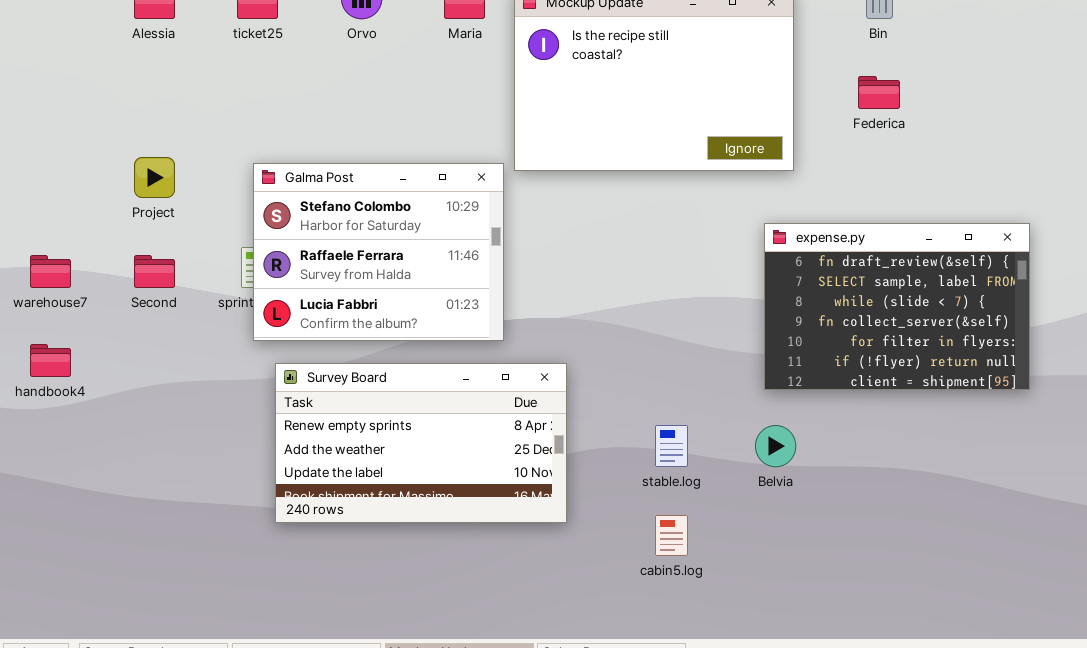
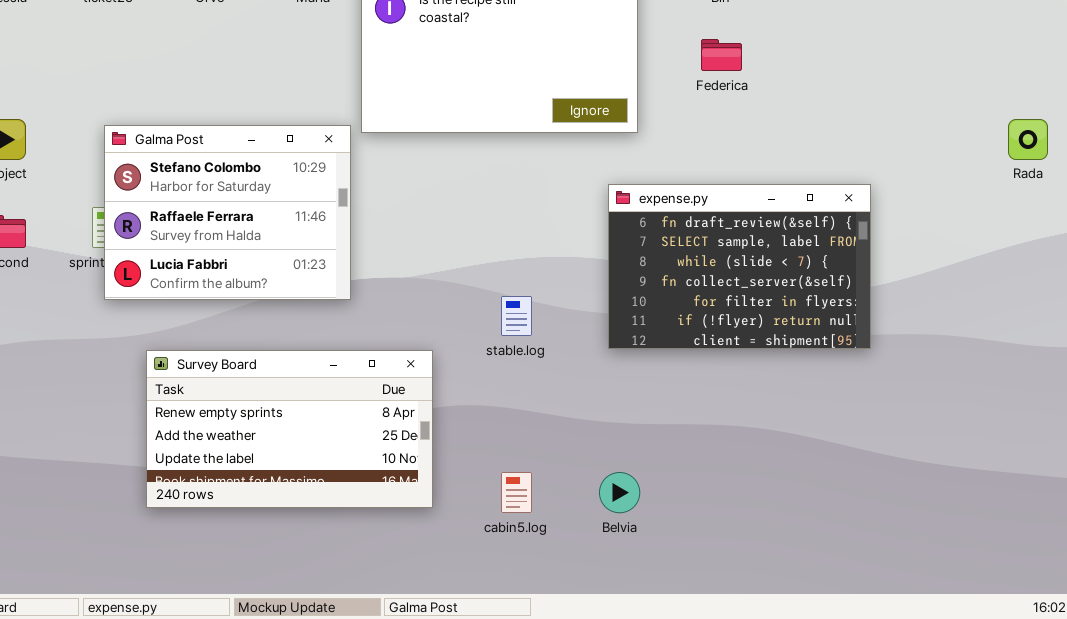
Survey Board: [275,363,567,523] -> [146,350,433,508], moved
stable.log: [655,425,688,467] -> [501,296,532,336], moved
Belvia: [755,425,796,467] -> [599,472,640,513], moved

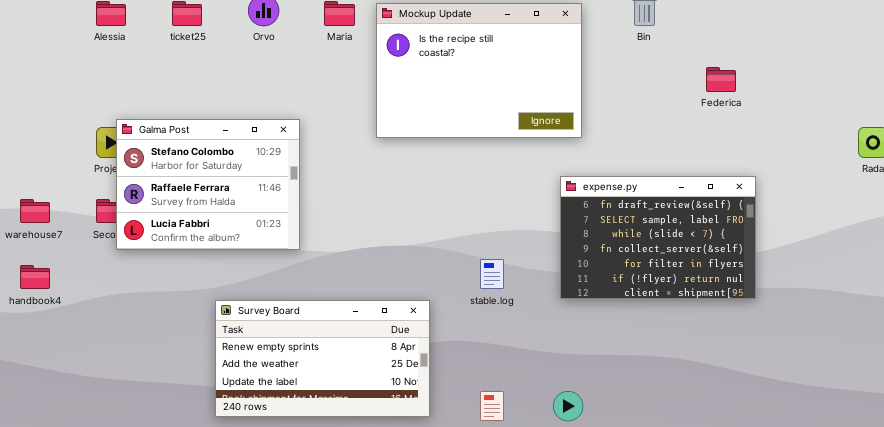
Federica: [701,39,742,71] -> [706,67,736,92], moved
Galma Post: [104,125,351,300] -> [116,119,300,250], moved

